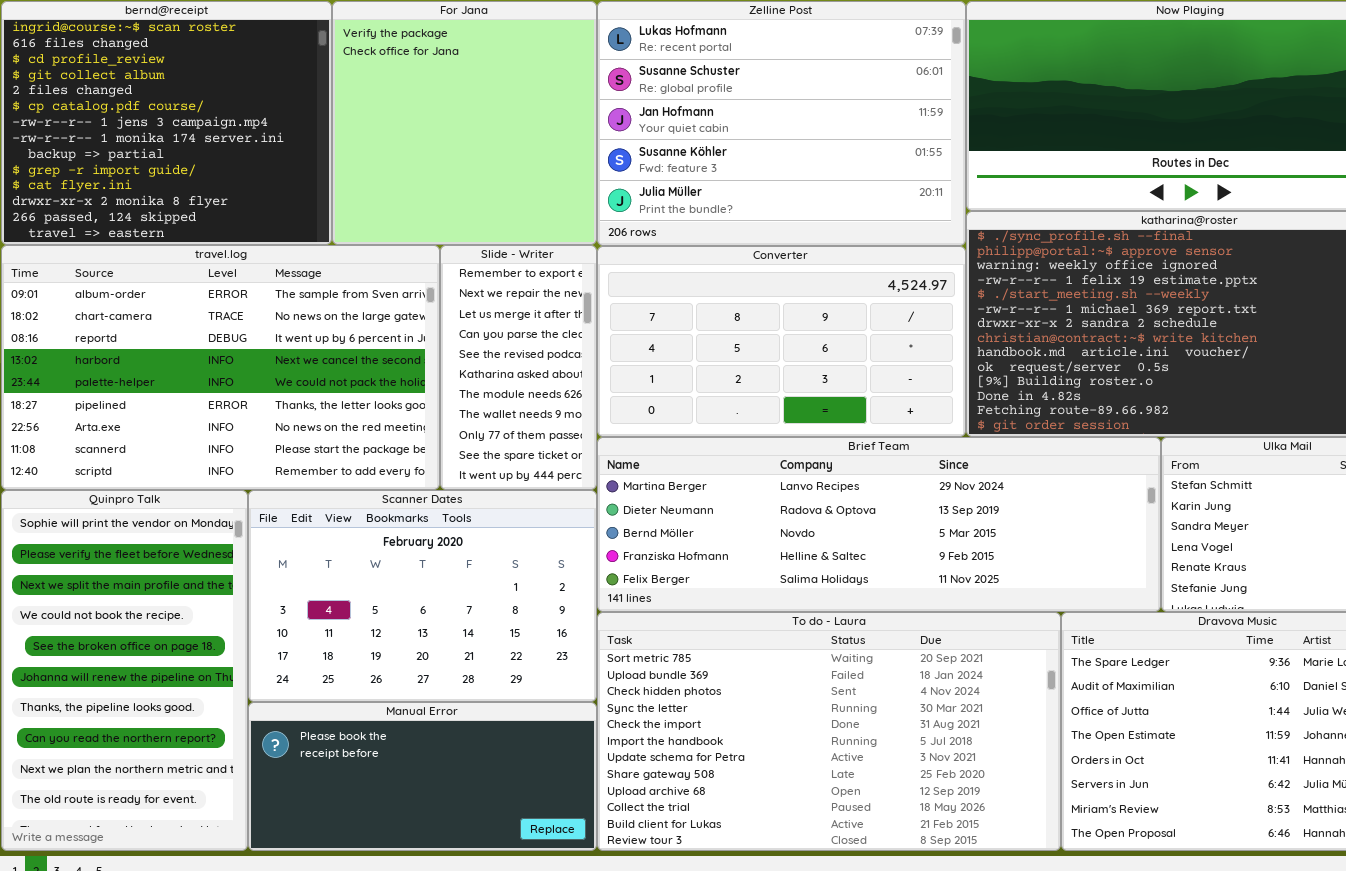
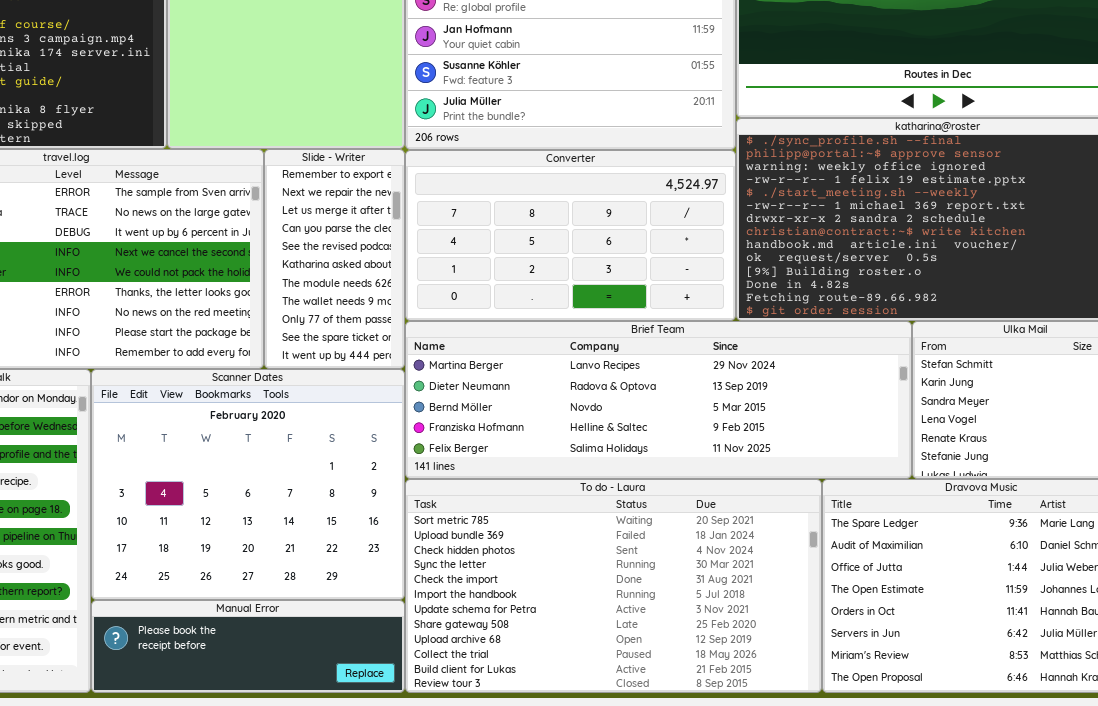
Scanner Dates: [248,490,597,702] -> [91,369,405,600], resized
Manual Error: [248,702,597,851] -> [91,600,405,693], resized

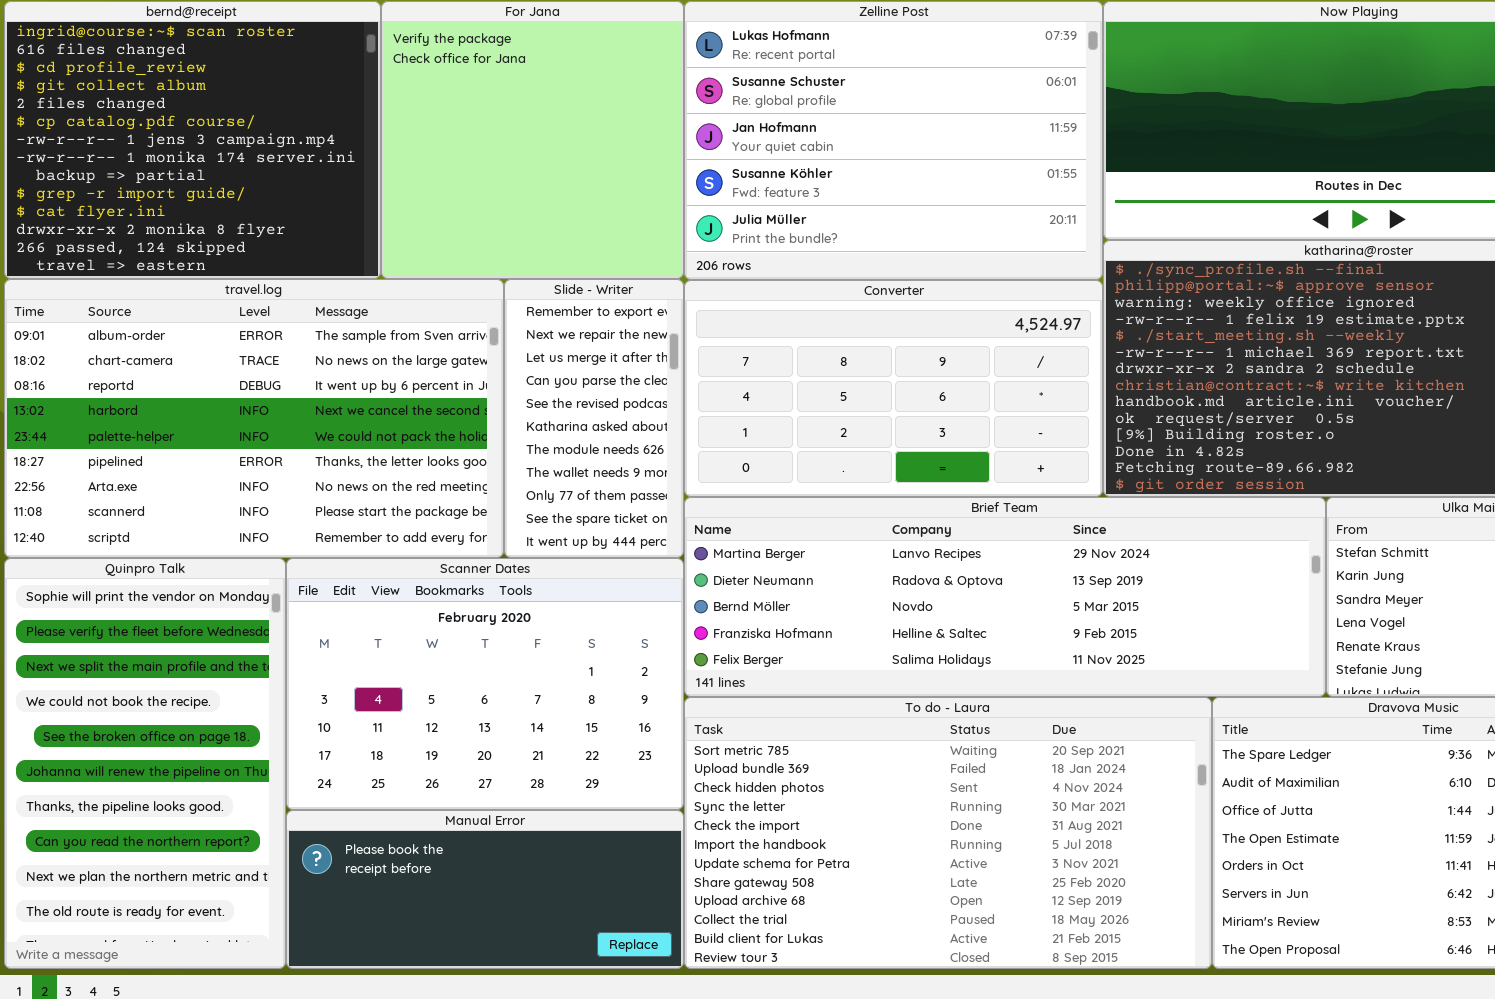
Scanner Dates: [91,369,405,600] -> [286,558,684,810], resized
Manual Error: [91,600,405,693] -> [286,810,684,969], resized

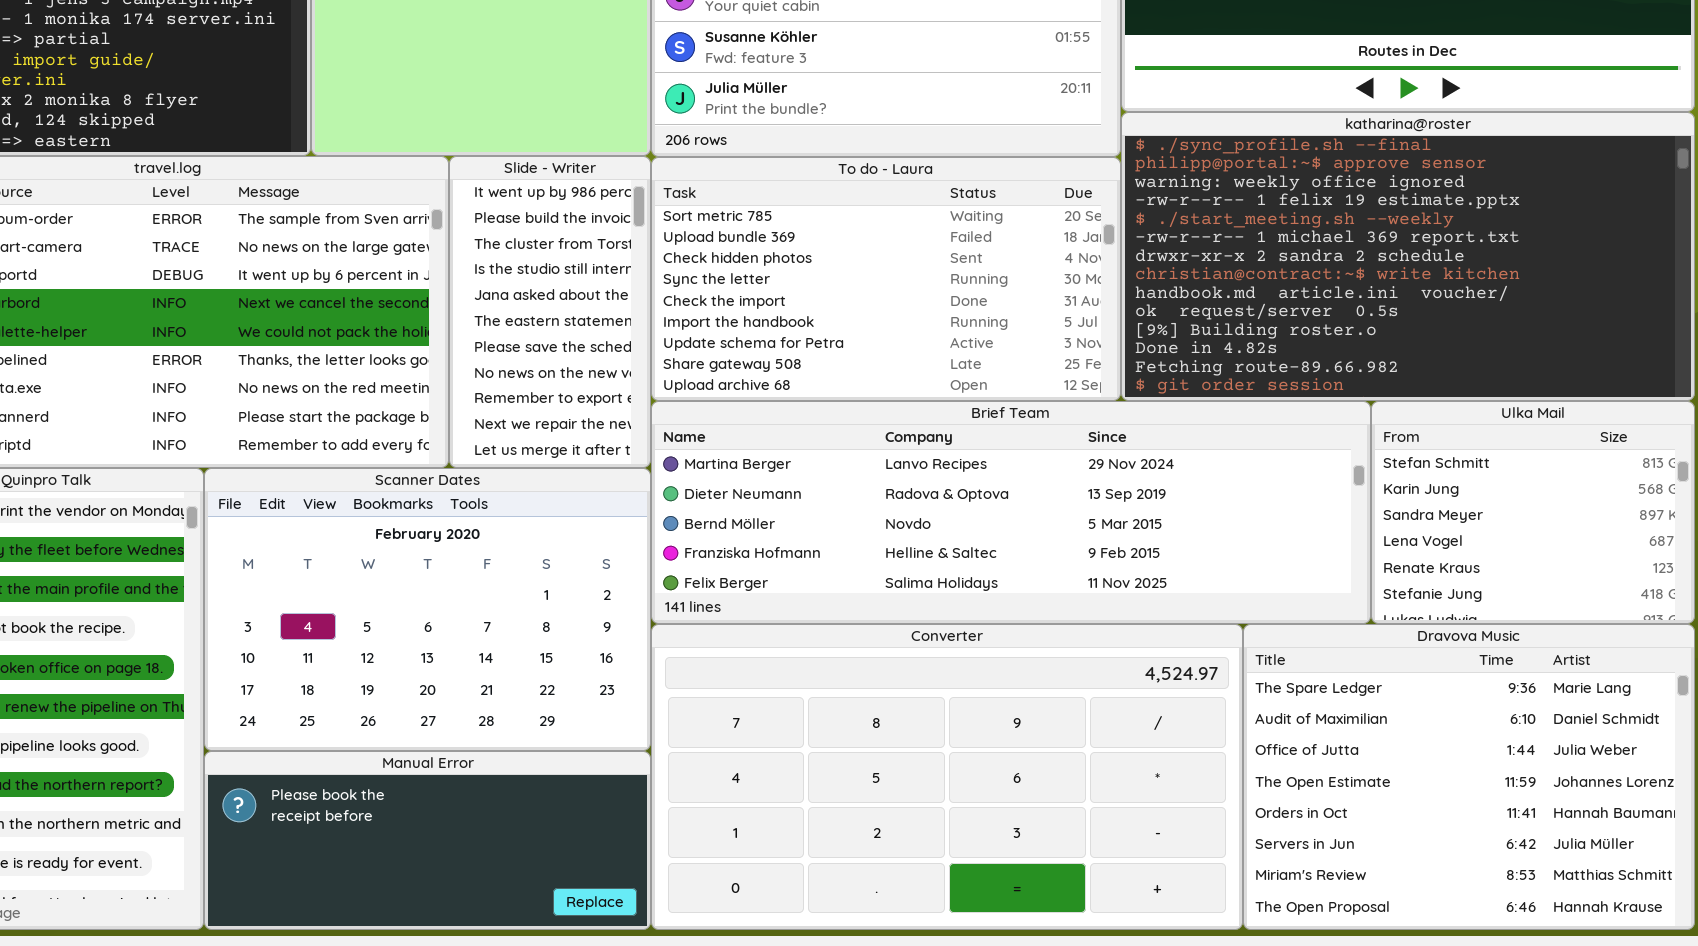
Slide - Writer: [504,279,684,558] -> [449,156,651,468], scrolled up 8 rows
Converter: [684,280,1103,497] -> [651,624,1243,930], moved, resized
To do - Laura: [684,697,1212,969] -> [651,157,1121,401], moved, resized

